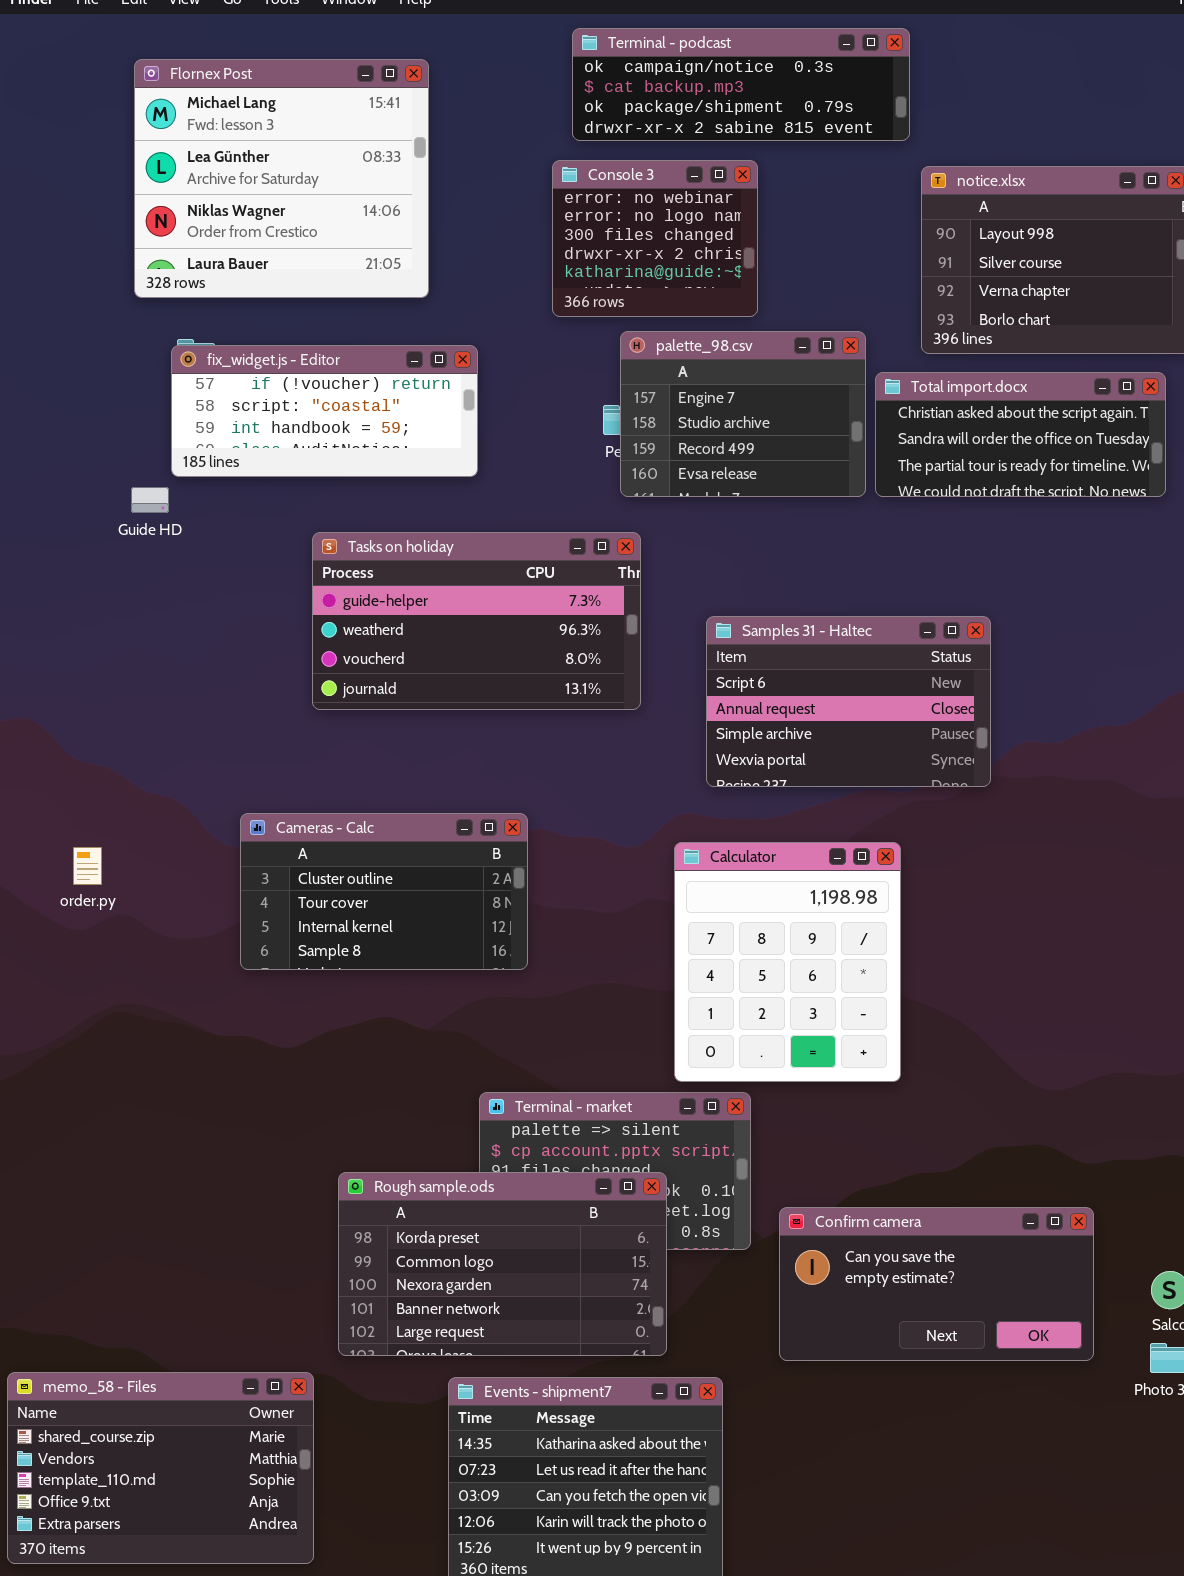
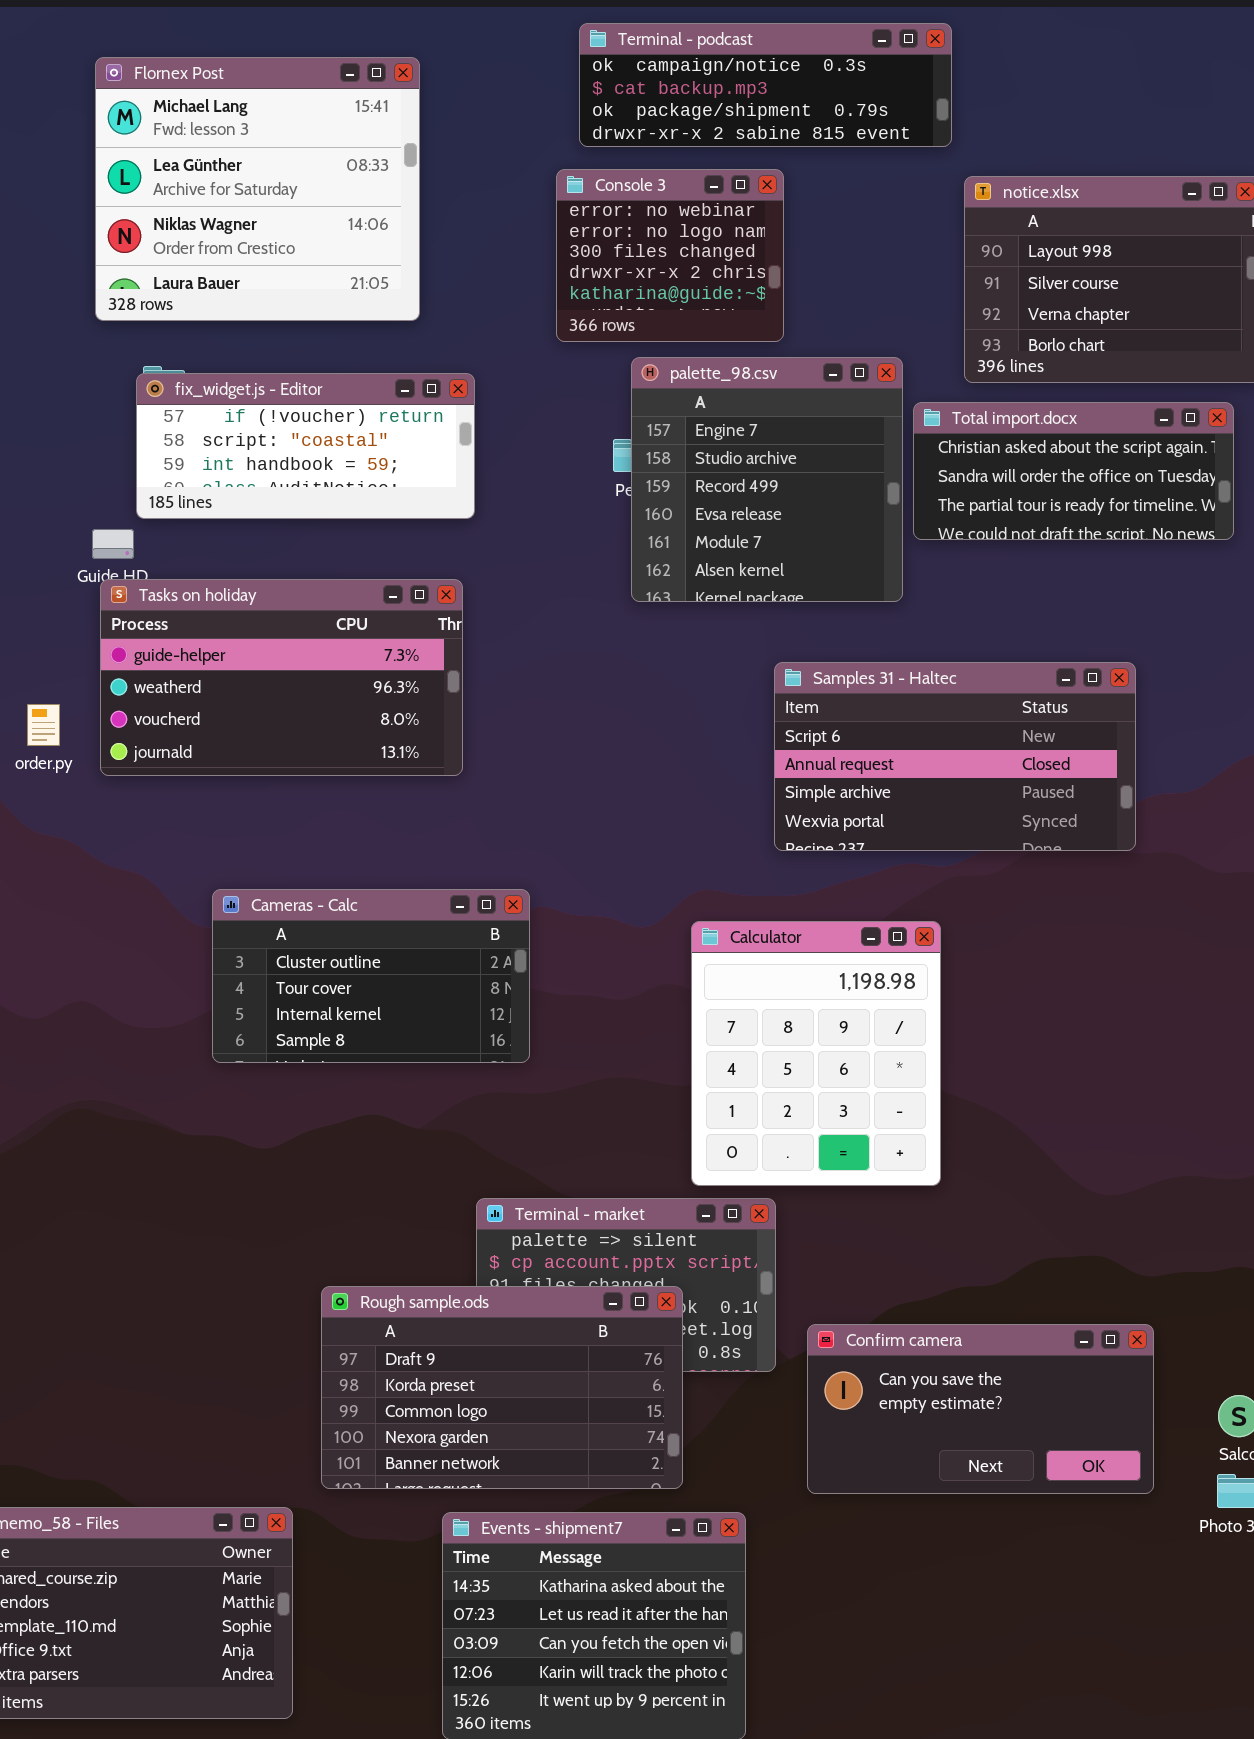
palette_98.csv: [620,331,866,497] -> [631,357,903,602], resized
Tasks on holiday: [312,532,641,710] -> [100,579,463,776], moved
Samples 31 - Haltec: [706,616,991,787] -> [774,662,1136,851], moved, resized
order.py: [73,847,102,885] -> [27,704,60,746], moved
Rough sample.ods: [338,1172,667,1356] -> [321,1286,683,1489], scrolled up 1 row

